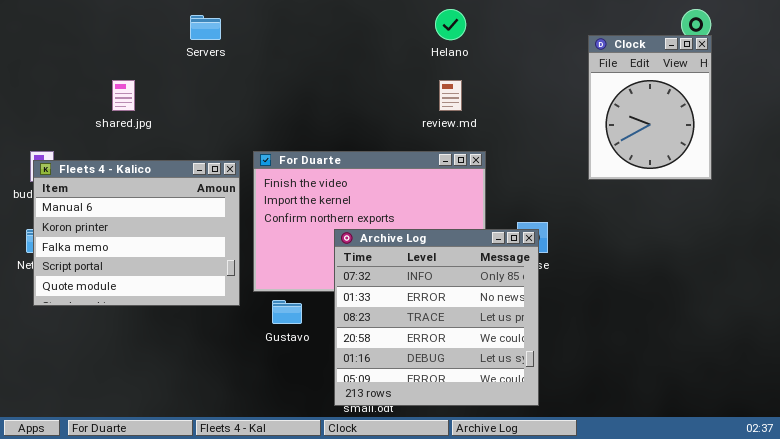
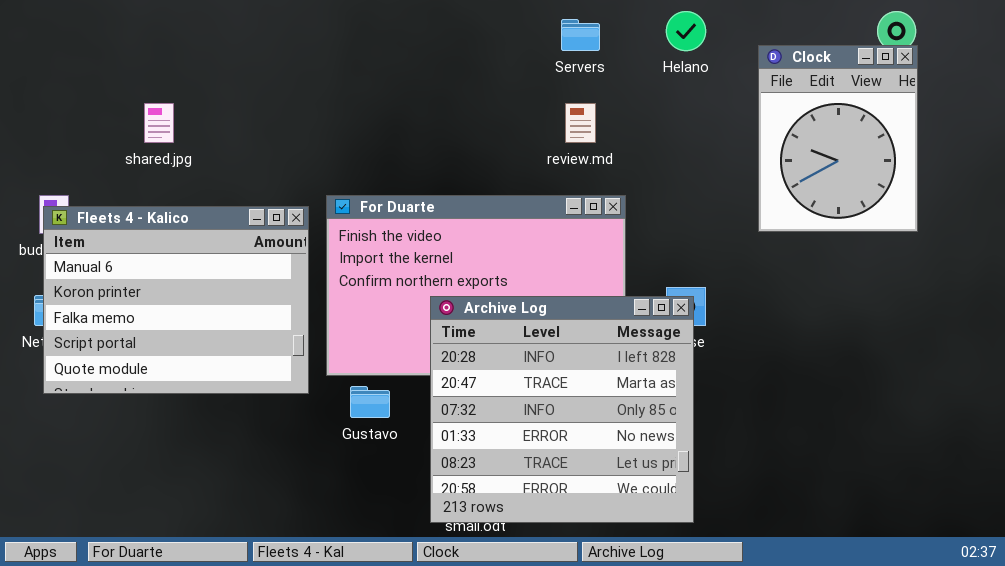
Helano: [435,9,466,40] -> [666,11,706,51], moved
Servers: [190,15,221,40] -> [561,19,600,51], moved
Archive Log: [334,229,539,406] -> [430,296,694,523], scrolled up 2 rows

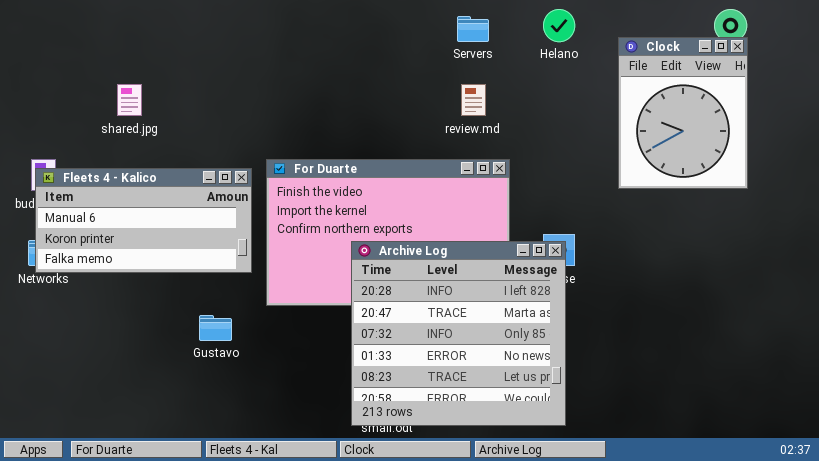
Fleets 4 - Kalico: [43,206,309,394] -> [35,168,252,273], resized
Gustavo: [350,386,390,418] -> [199,315,232,341], moved

